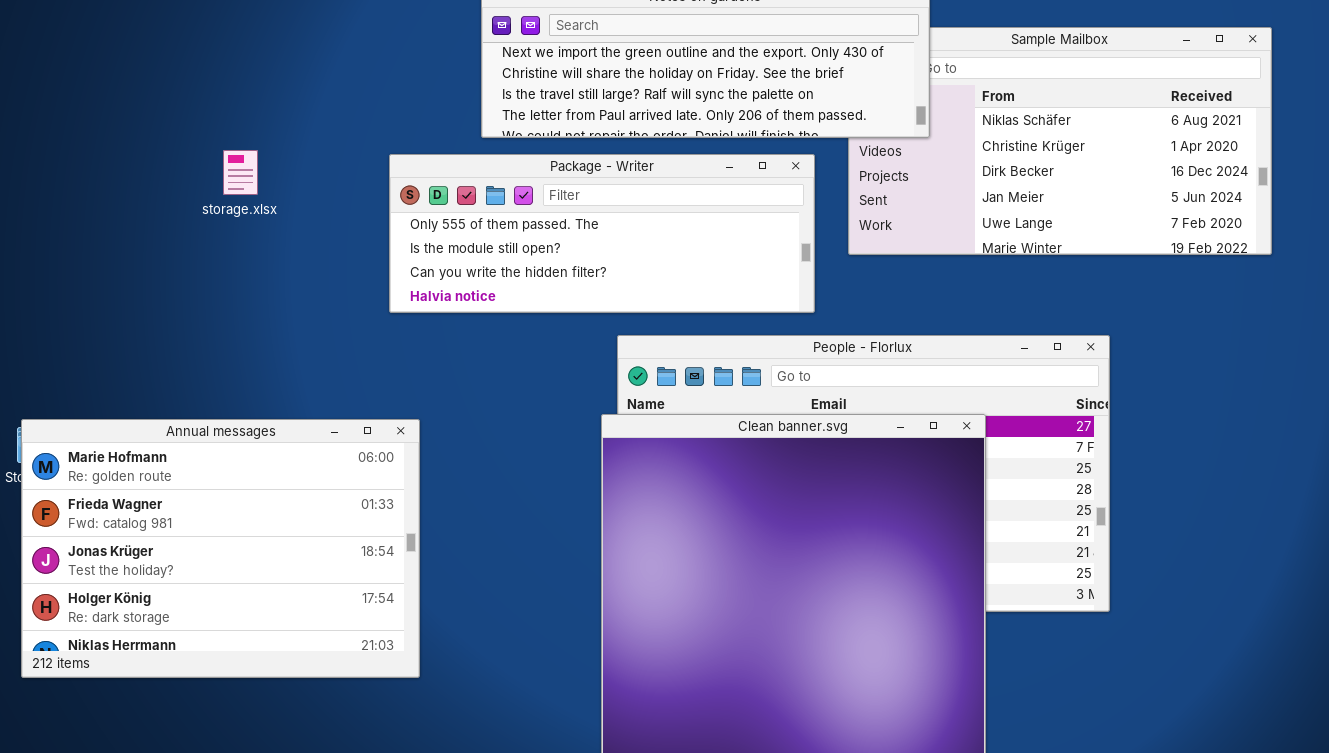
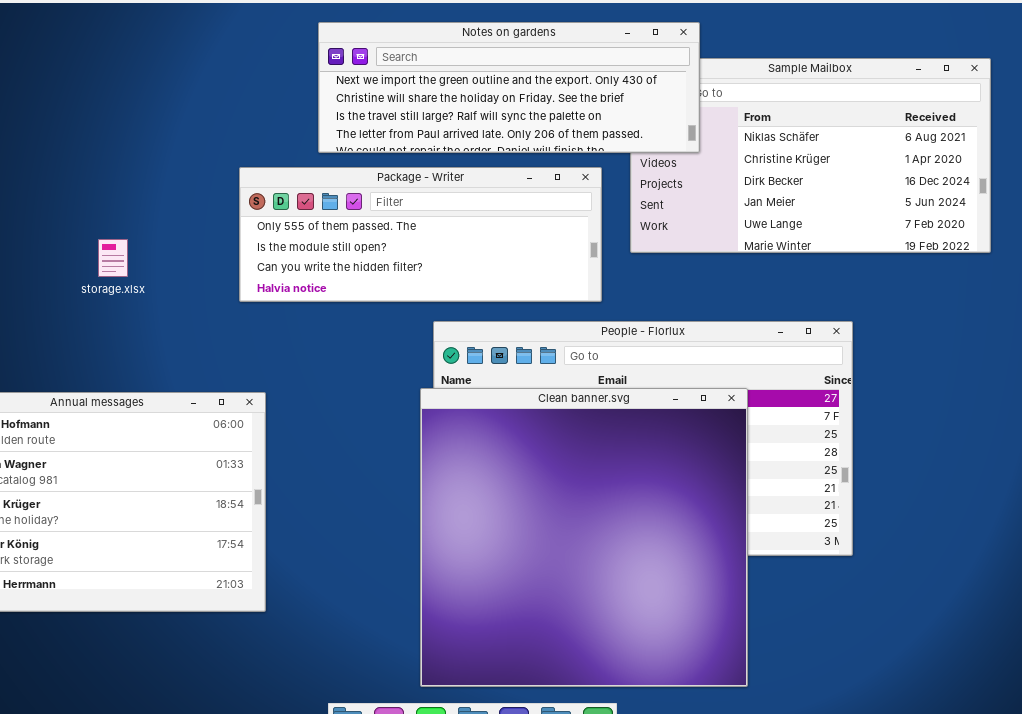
storage.xlsx: [223,150,258,195] -> [98,239,128,277], moved

